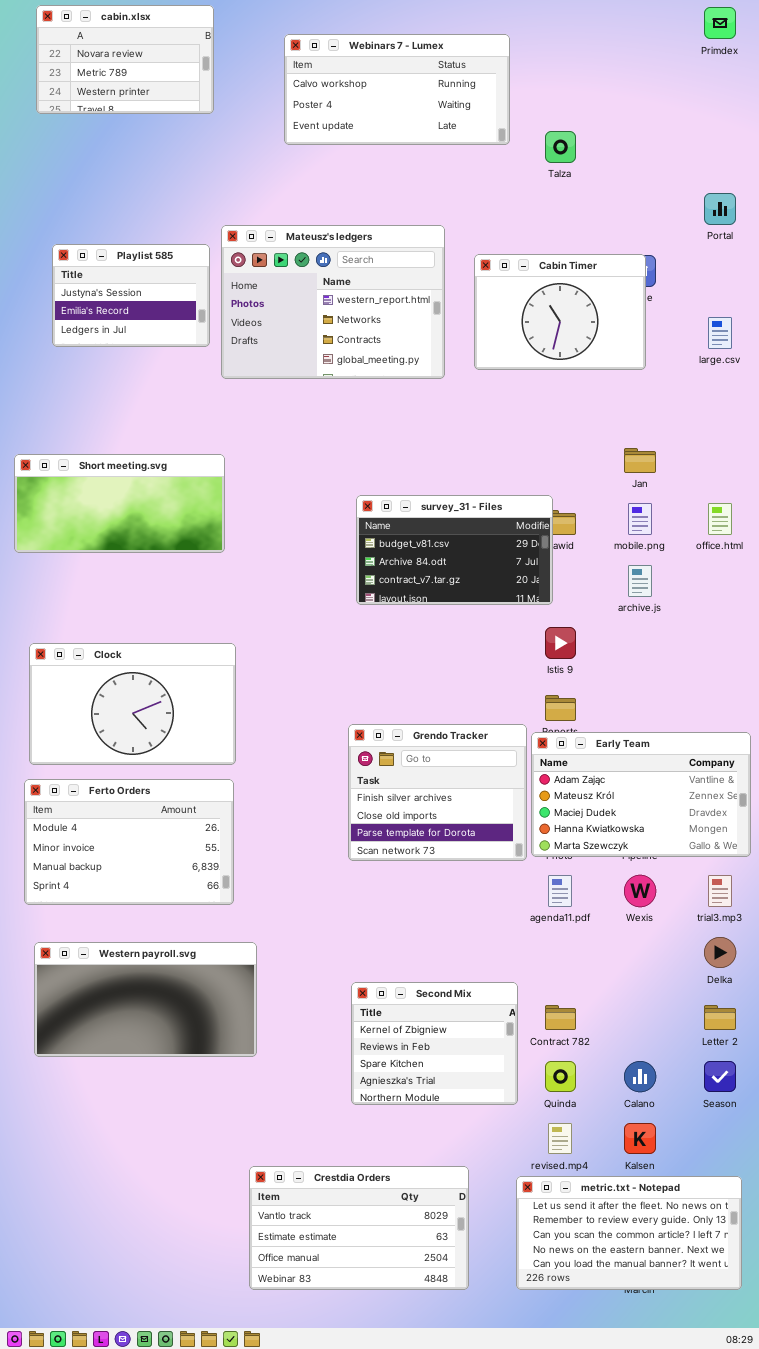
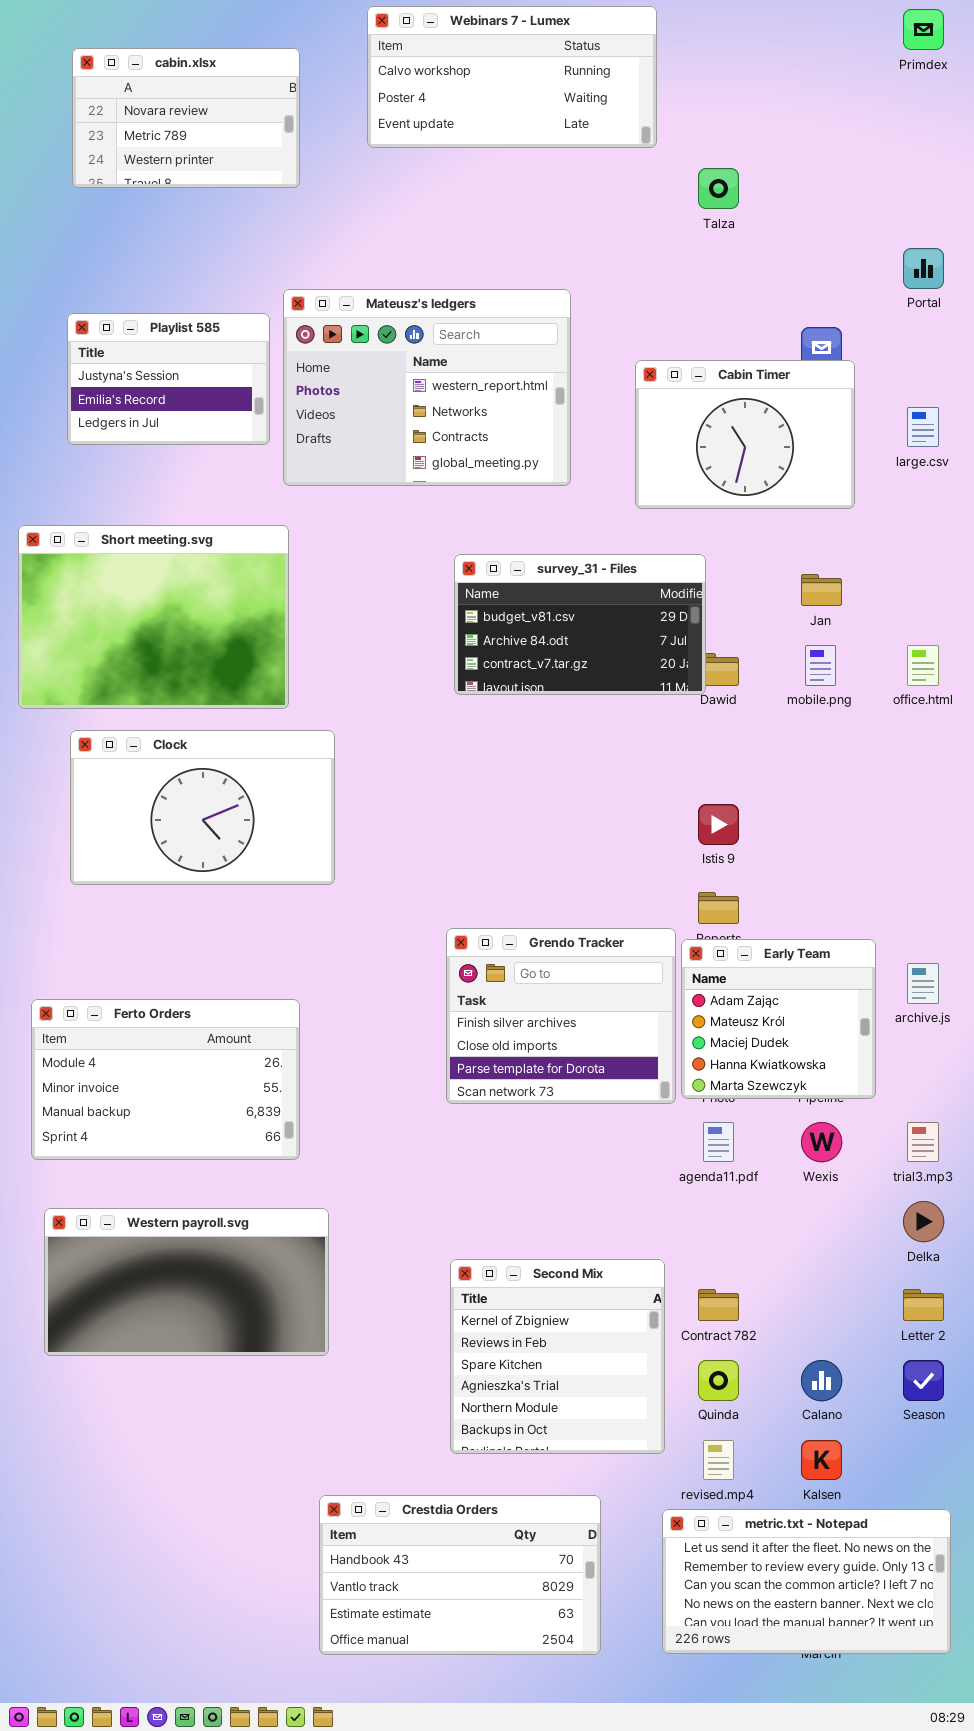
cabin.xlsx: [36,5,214,114] -> [72,48,300,188], moved
Webinars 7 - Lumex: [284,34,510,145] -> [367,6,657,148], moved
Cabin Timer: [474,254,646,370] -> [635,360,855,509], moved
Short meeting.svg: [14,454,225,553] -> [18,525,289,709], resized
survey_31 - Files: [356,495,553,605] -> [454,554,706,695], moved
archive.js: [628,565,652,597] -> [907,963,939,1004], moved
Clock: [29,643,236,765] -> [70,730,335,885], moved
Early Team: [531,732,751,857] -> [681,939,876,1099], resized
Second Mix: [351,982,518,1105] -> [450,1259,665,1454], resized
Crestdia Orders: [249,1166,469,1290] -> [319,1495,601,1655], scrolled up 1 row

